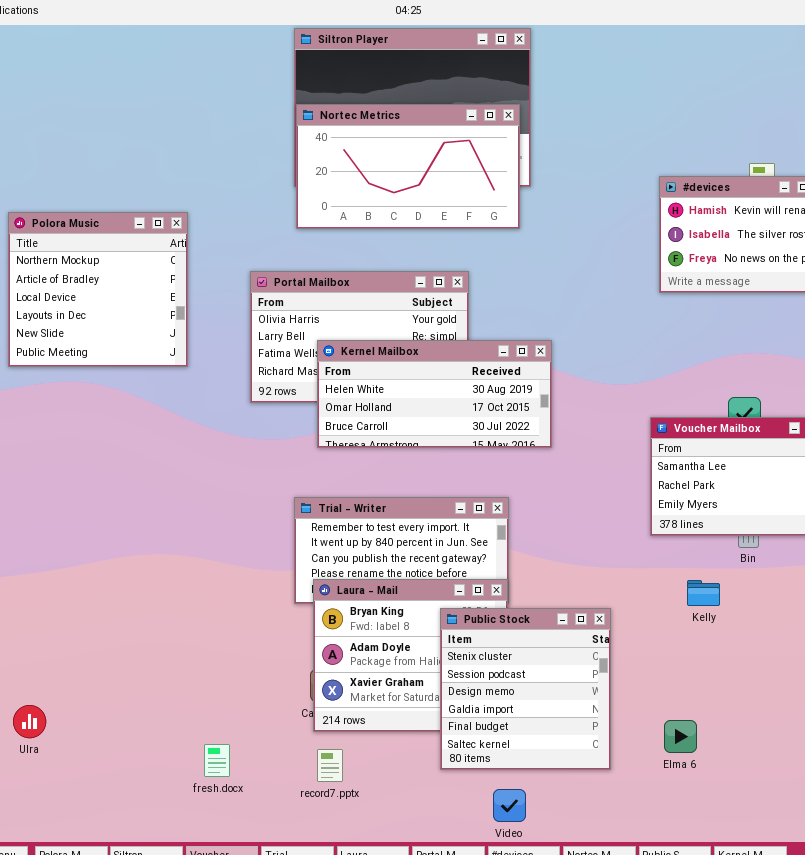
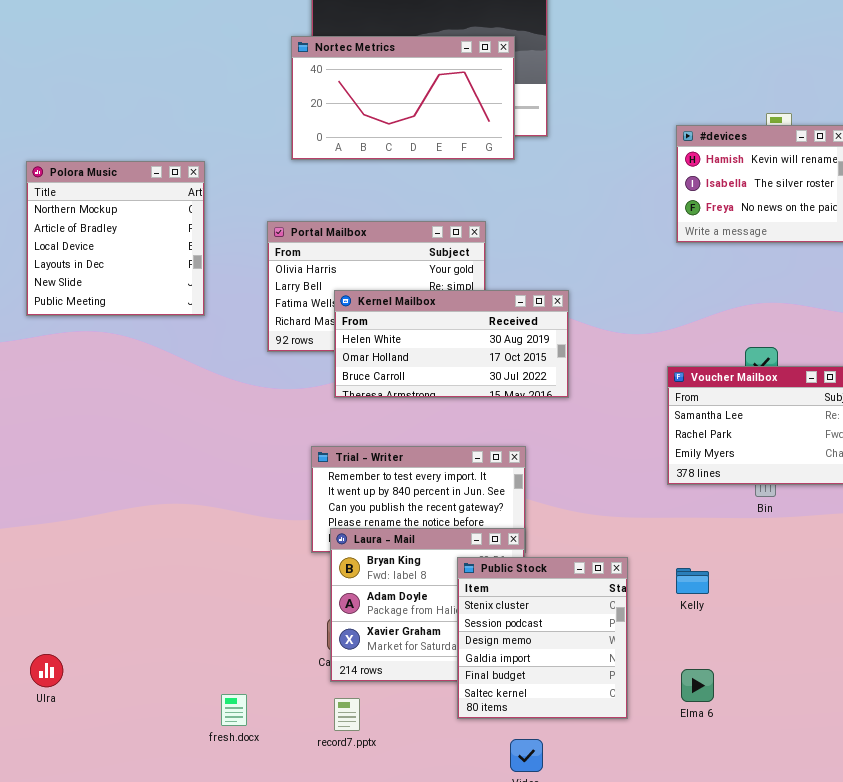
Nortec Metrics: [296,104,520,229] -> [291,36,515,160], moved
Kelly: [687,580,720,606] -> [676,568,709,594], moved

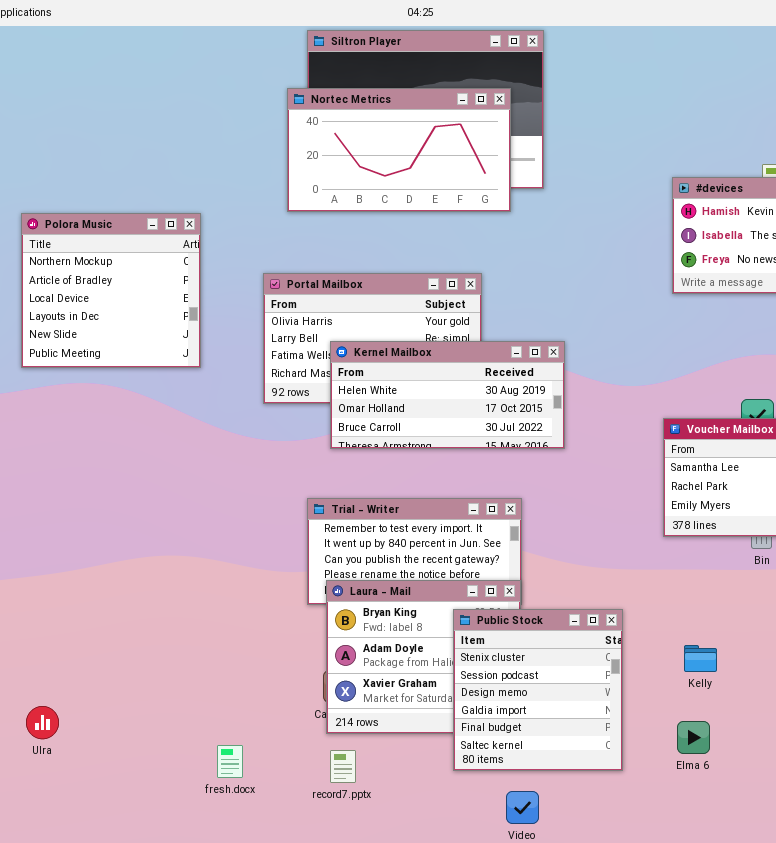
Kelly: [676,568,709,594] -> [684,645,717,672], moved

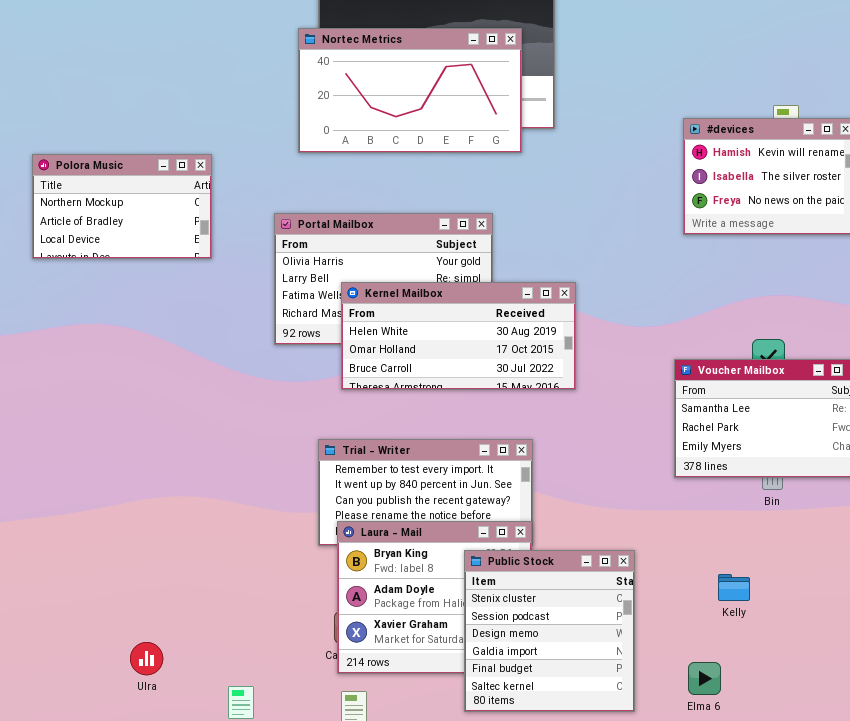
Polora Music: [21,213,201,368] -> [32,154,212,259], resized
Kelly: [684,645,717,672] -> [718,574,750,601], moved
Ulra: [26,706,59,739] -> [130,642,163,675], moved

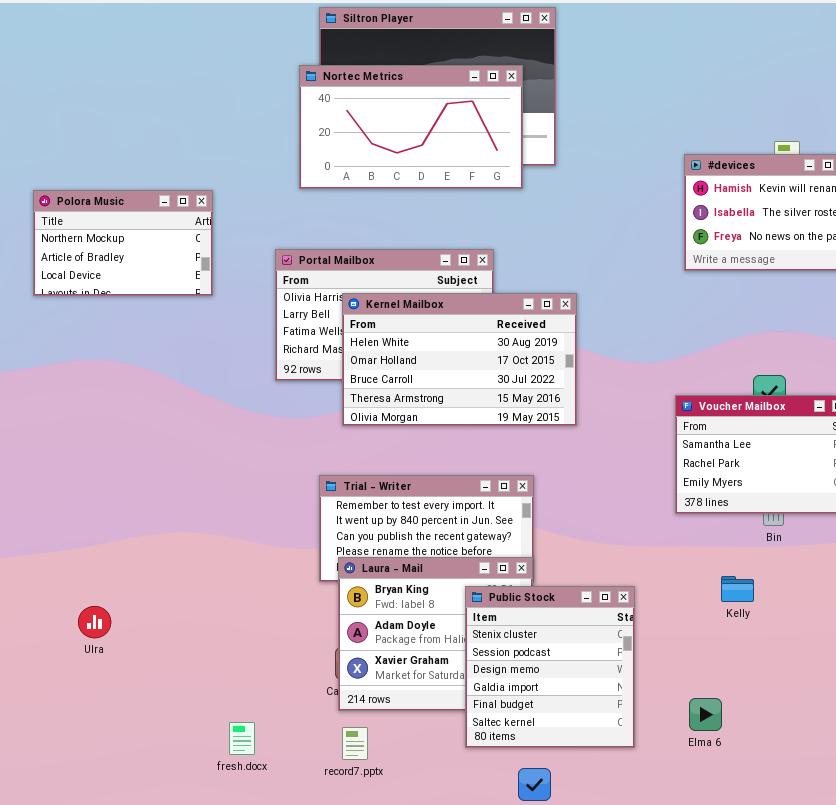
Kernel Mailbox: [341,282,576,390] -> [342,293,577,426], resized
Kelly: [718,574,750,601] -> [721,576,754,602], moved
Ulra: [130,642,163,675] -> [78,606,111,638], moved

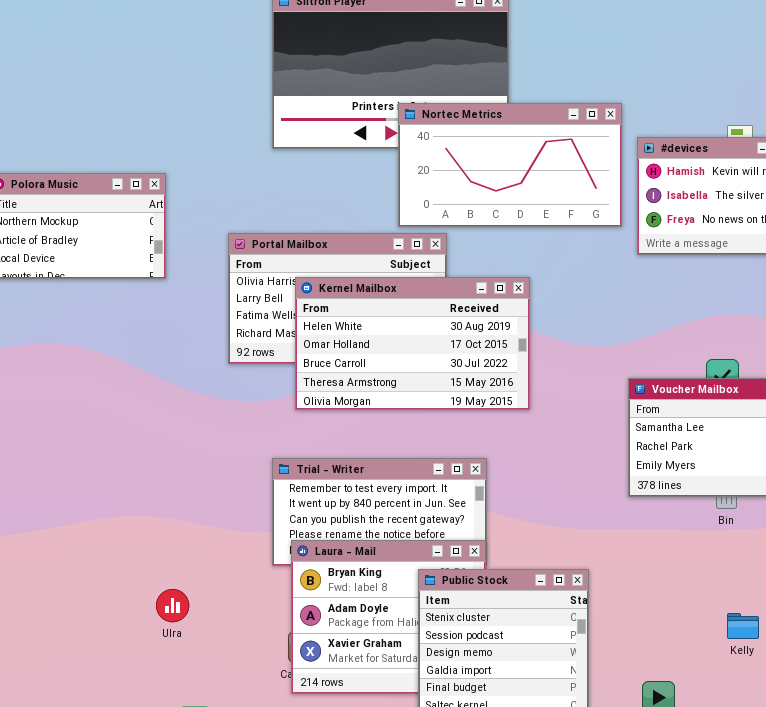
Nortec Metrics: [299,65,523,189] -> [398,103,622,227], moved
Kelly: [721,576,754,602] -> [727,613,759,639], moved
Ulra: [78,606,111,638] -> [156,589,189,622], moved

